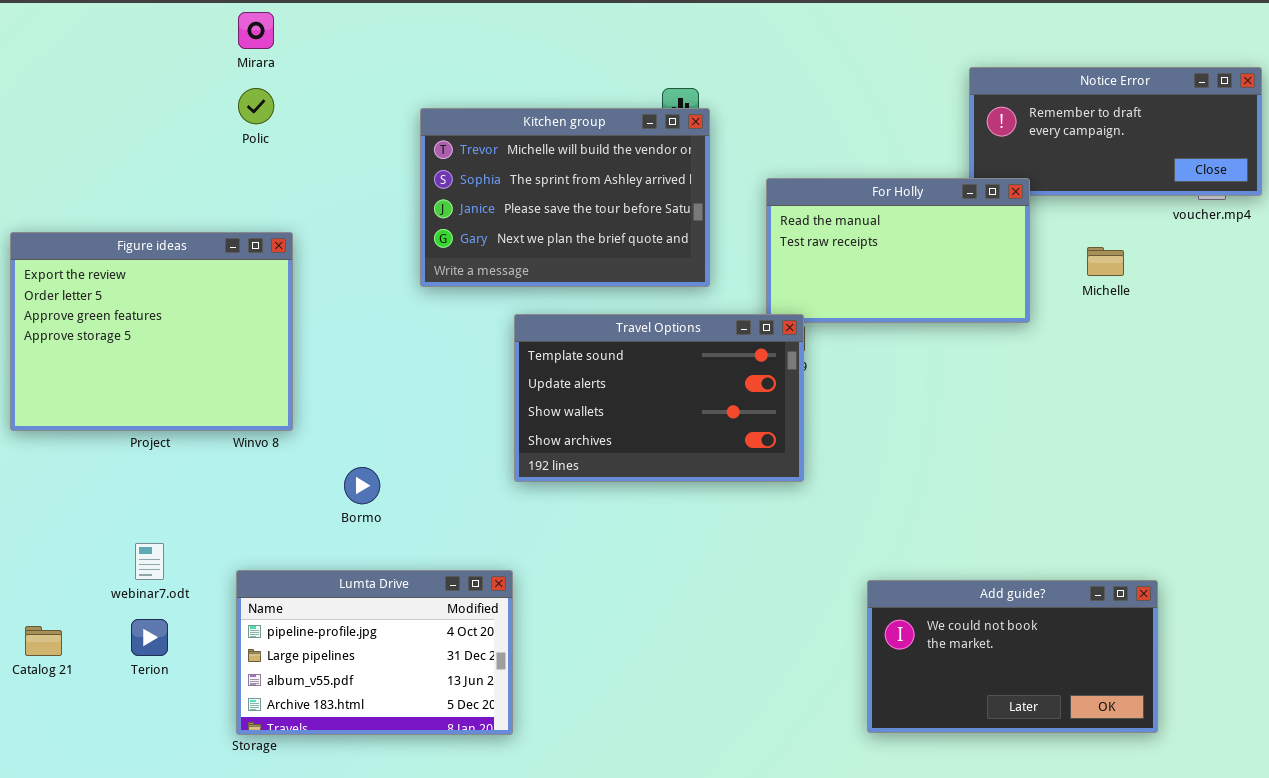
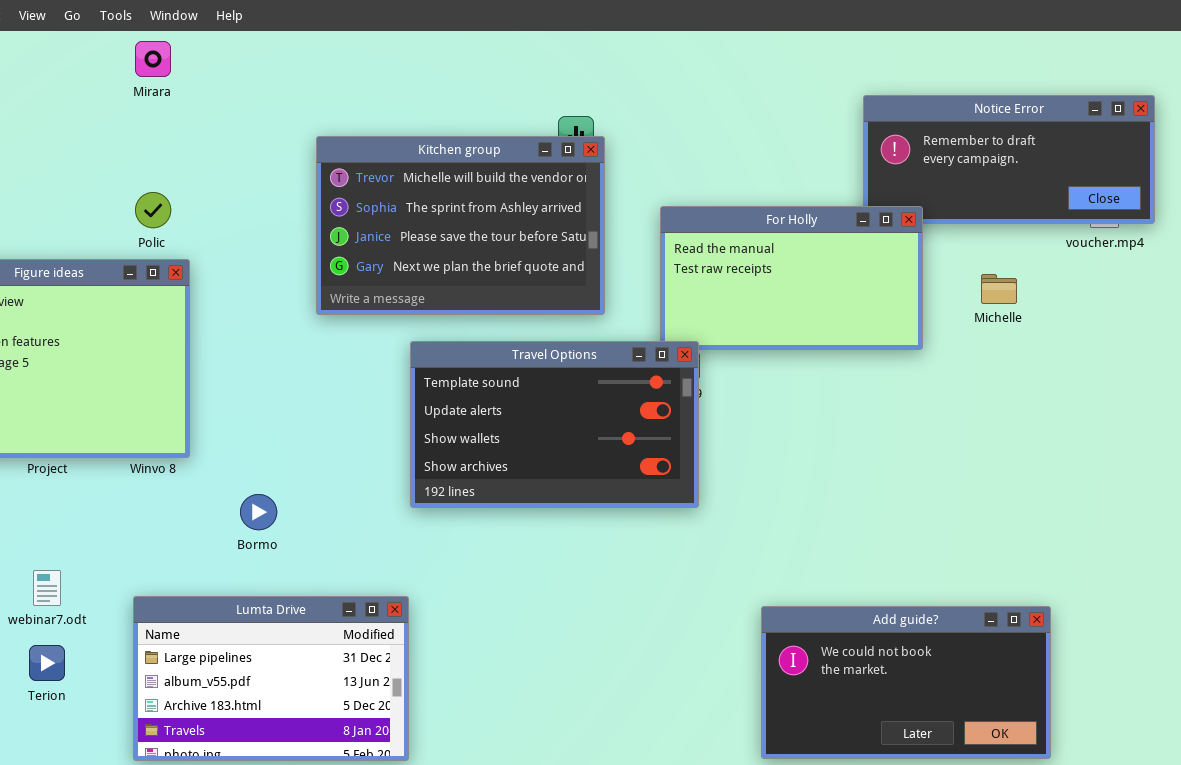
Polic: [238,88,274,124] -> [135,192,171,228], moved
Lumta Drive: [236,570,513,735] -> [133,596,409,761], scrolled down 1 row

